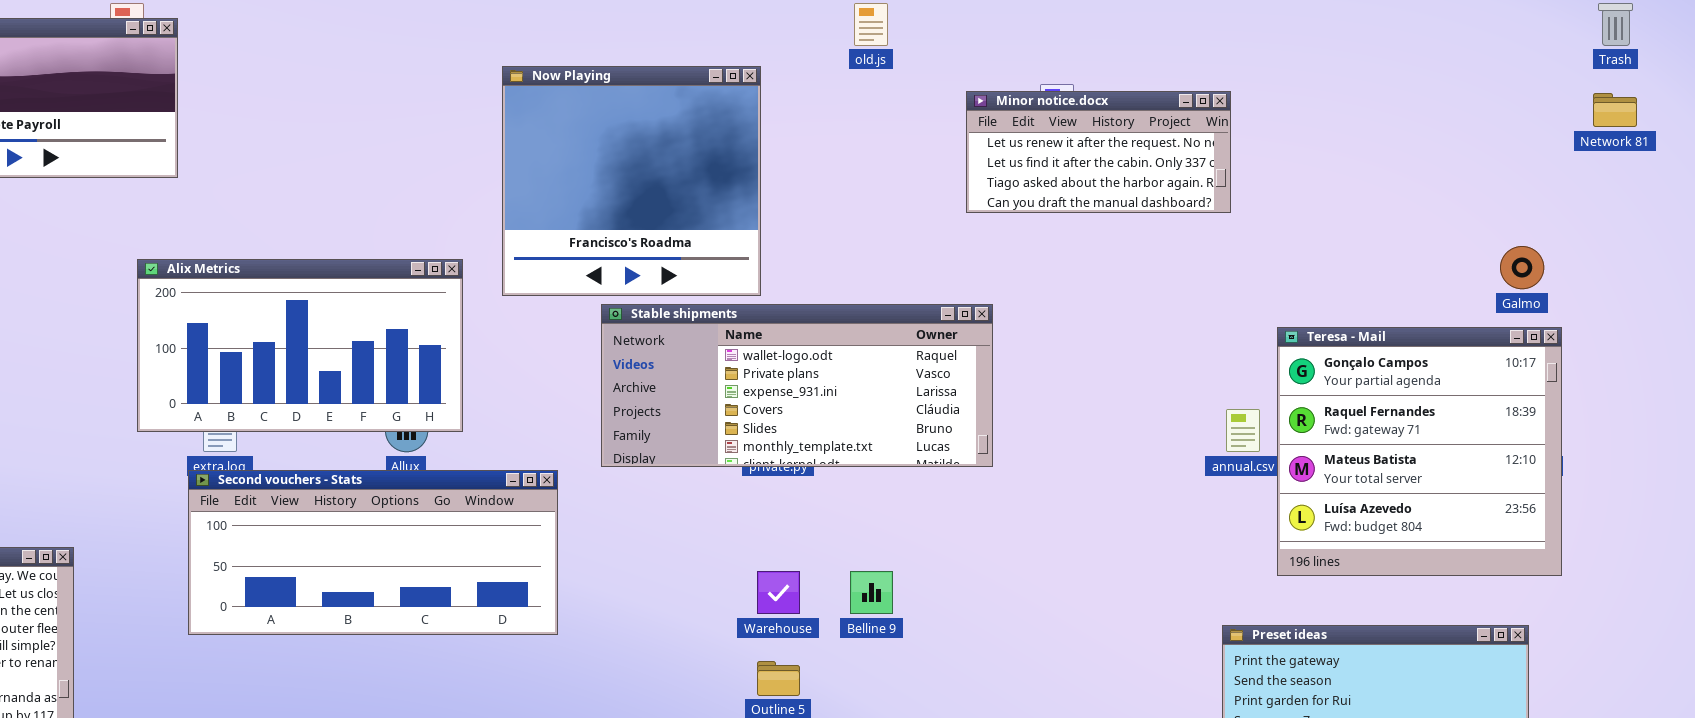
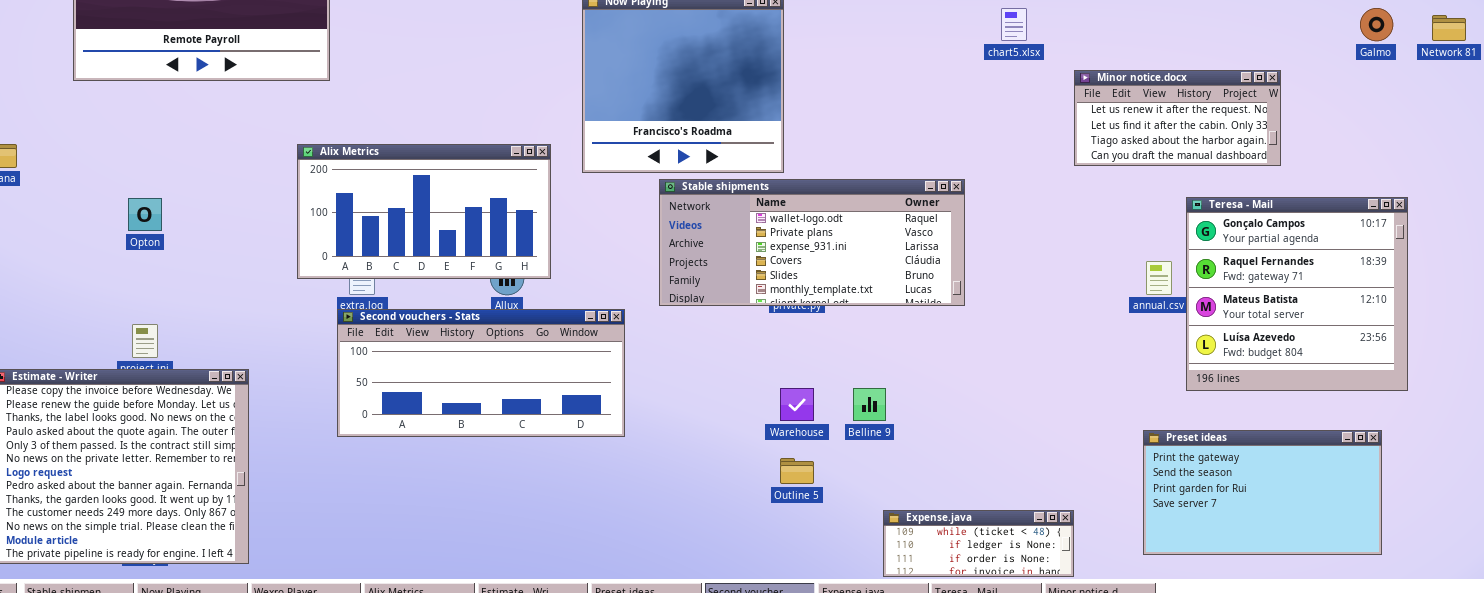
Minor notice.docx: [966,91,1231,213] -> [1074,70,1281,166], moved
Galmo: [1500,246,1544,289] -> [1360,8,1393,41], moved

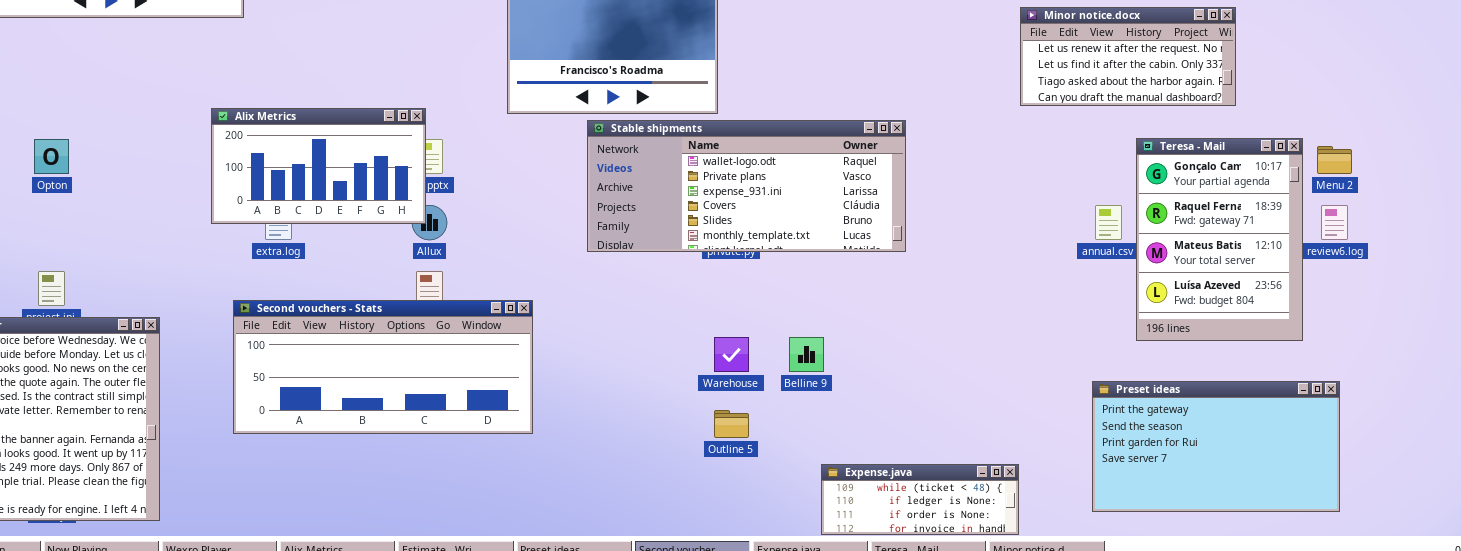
Alix Metrics: [297,144,551,279] -> [211,108,426,224], resized
Teresa - Mail: [1186,197,1408,391] -> [1136,138,1303,341], resized
Second vouchers - Stats: [337,309,625,437] -> [233,300,533,434], moved

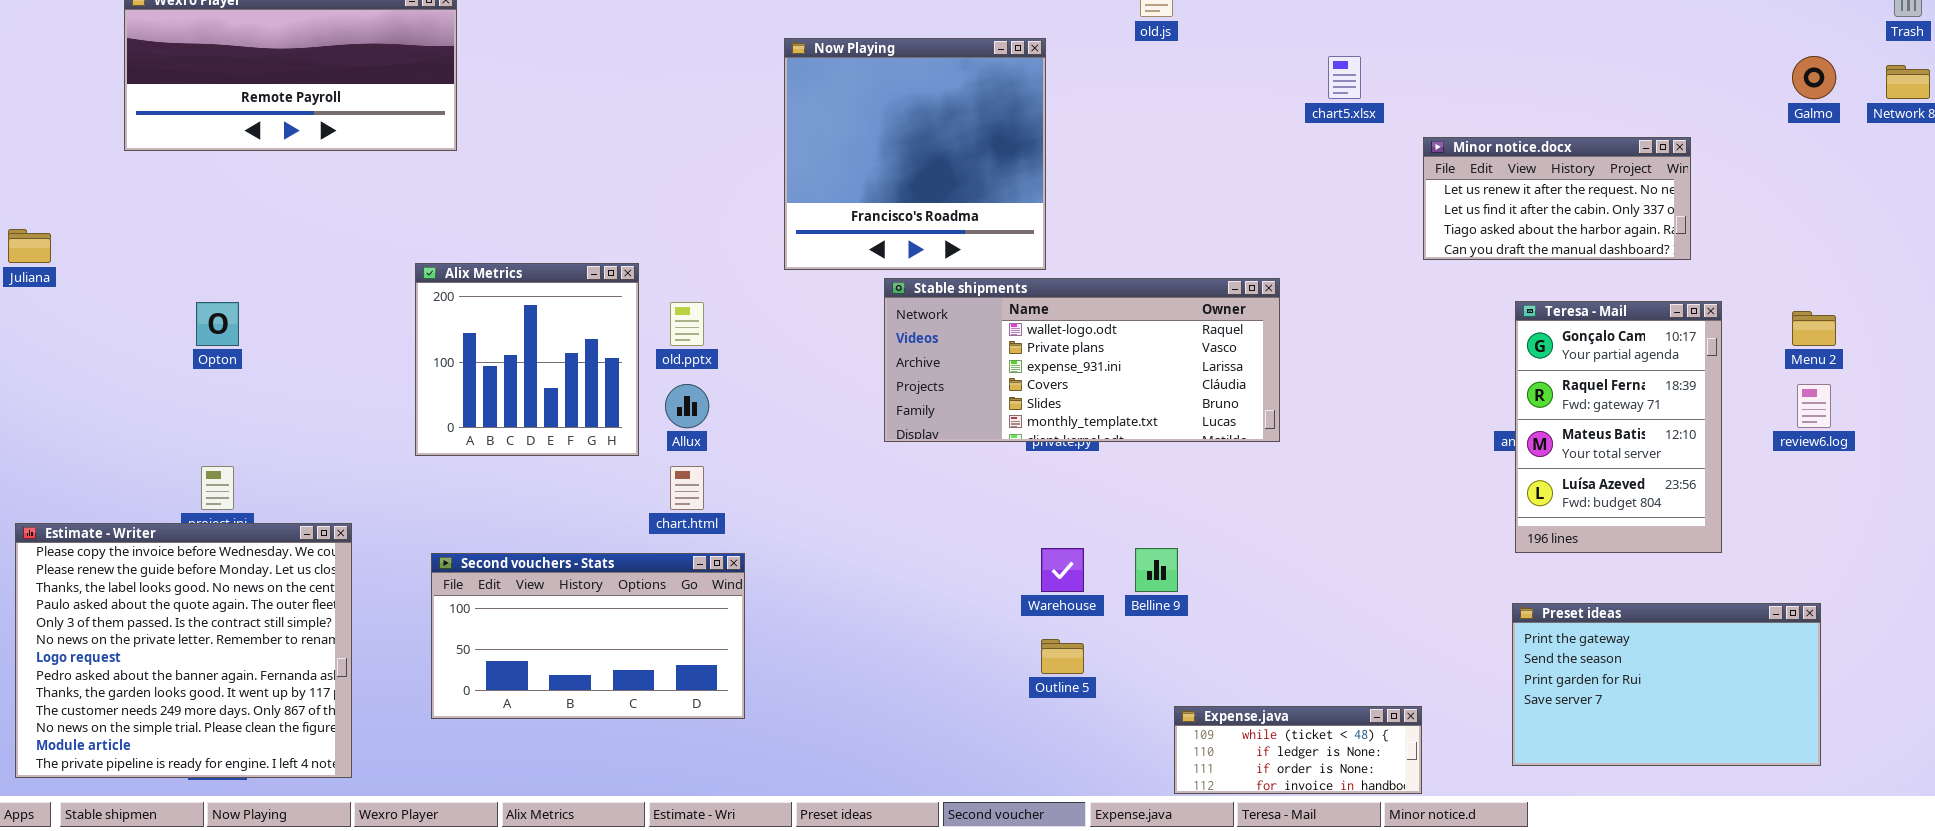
Alix Metrics: [211,108,426,224] -> [415,263,639,456], resized
Teresa - Mail: [1136,138,1303,341] -> [1515,301,1722,553], moved
Second vouchers - Stats: [233,300,533,434] -> [431,553,745,719], moved, resized

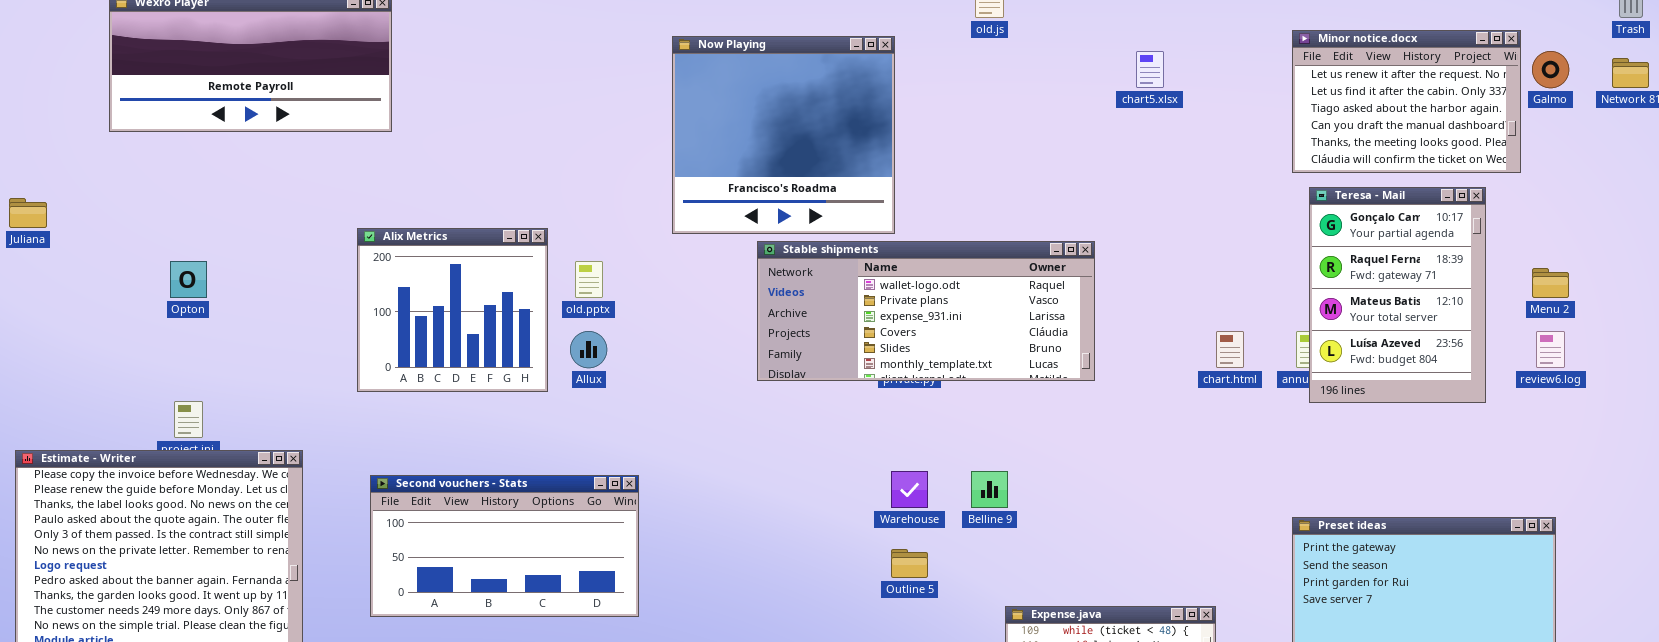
Minor notice.docx: [1423,137,1691,260] -> [1292,30,1521,173], moved, resized
Teresa - Mail: [1515,301,1722,553] -> [1309,187,1486,403], moved
chart.html: [670,466,704,510] -> [1216,331,1244,368], moved

